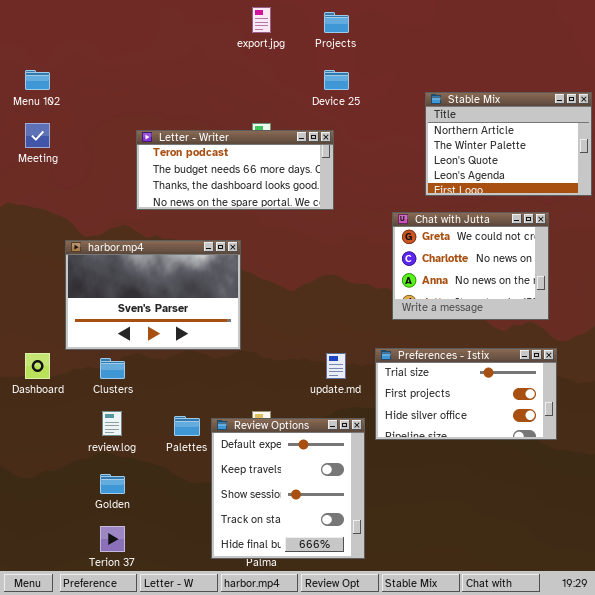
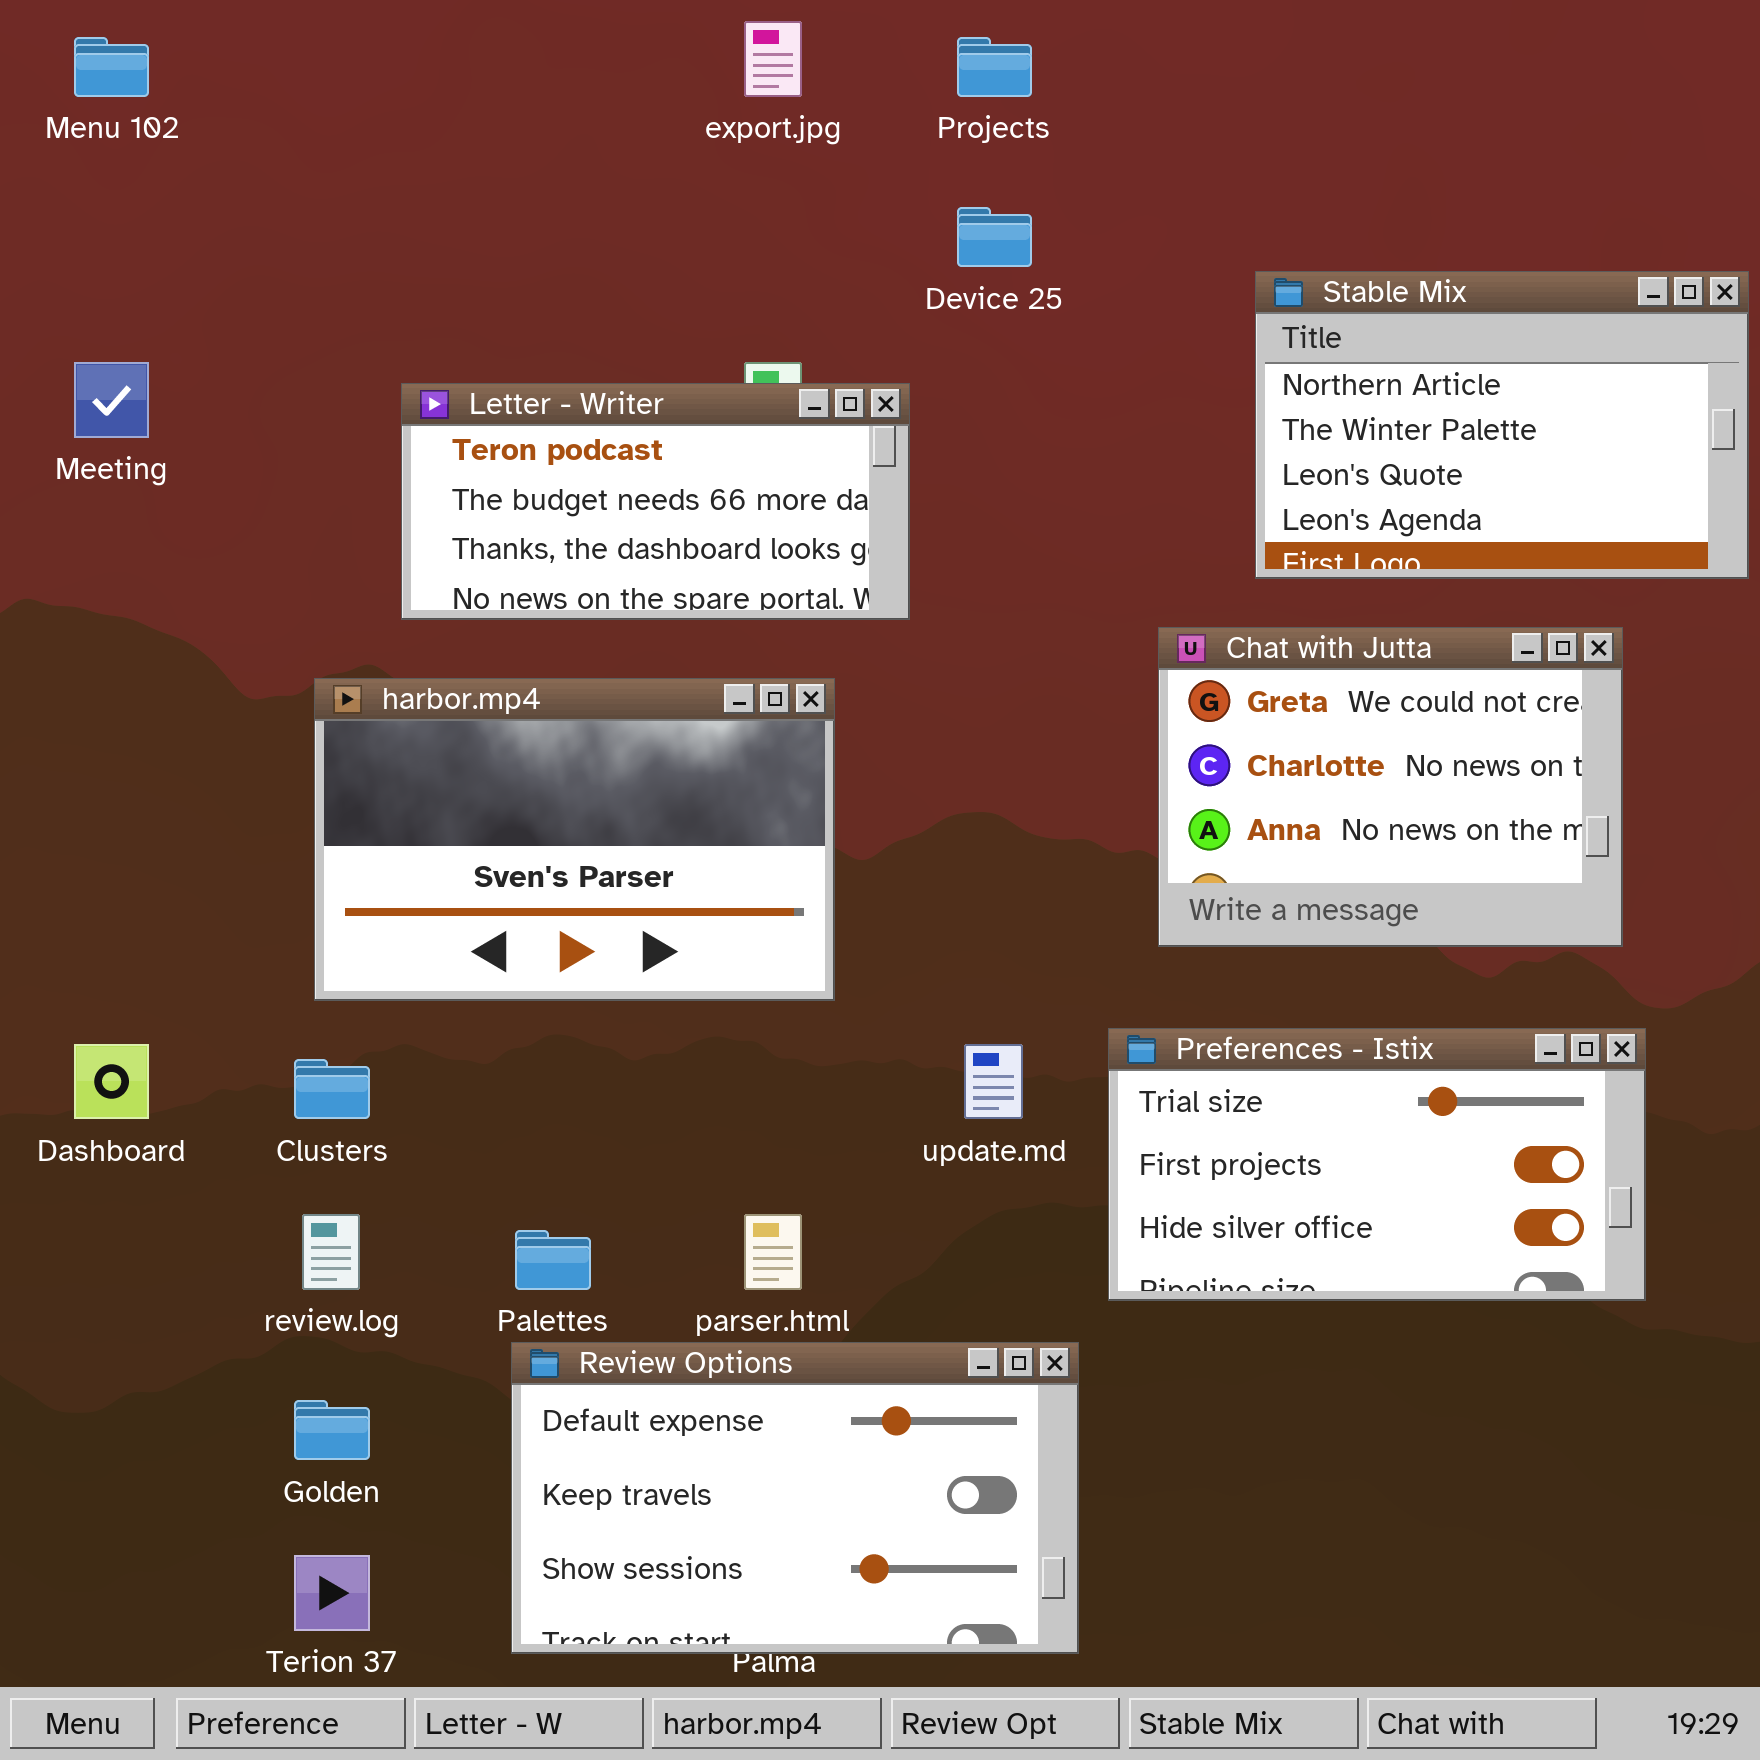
Menu 102: [25,70,50,90] -> [74,37,149,97], moved
Letter - Writer: [136,130,334,210] -> [401,383,910,620], resized
harbor.mp4: [65,240,241,350] -> [314,678,835,1001], moved
Review Options: [211,418,365,559] -> [511,1342,1079,1654], resized

